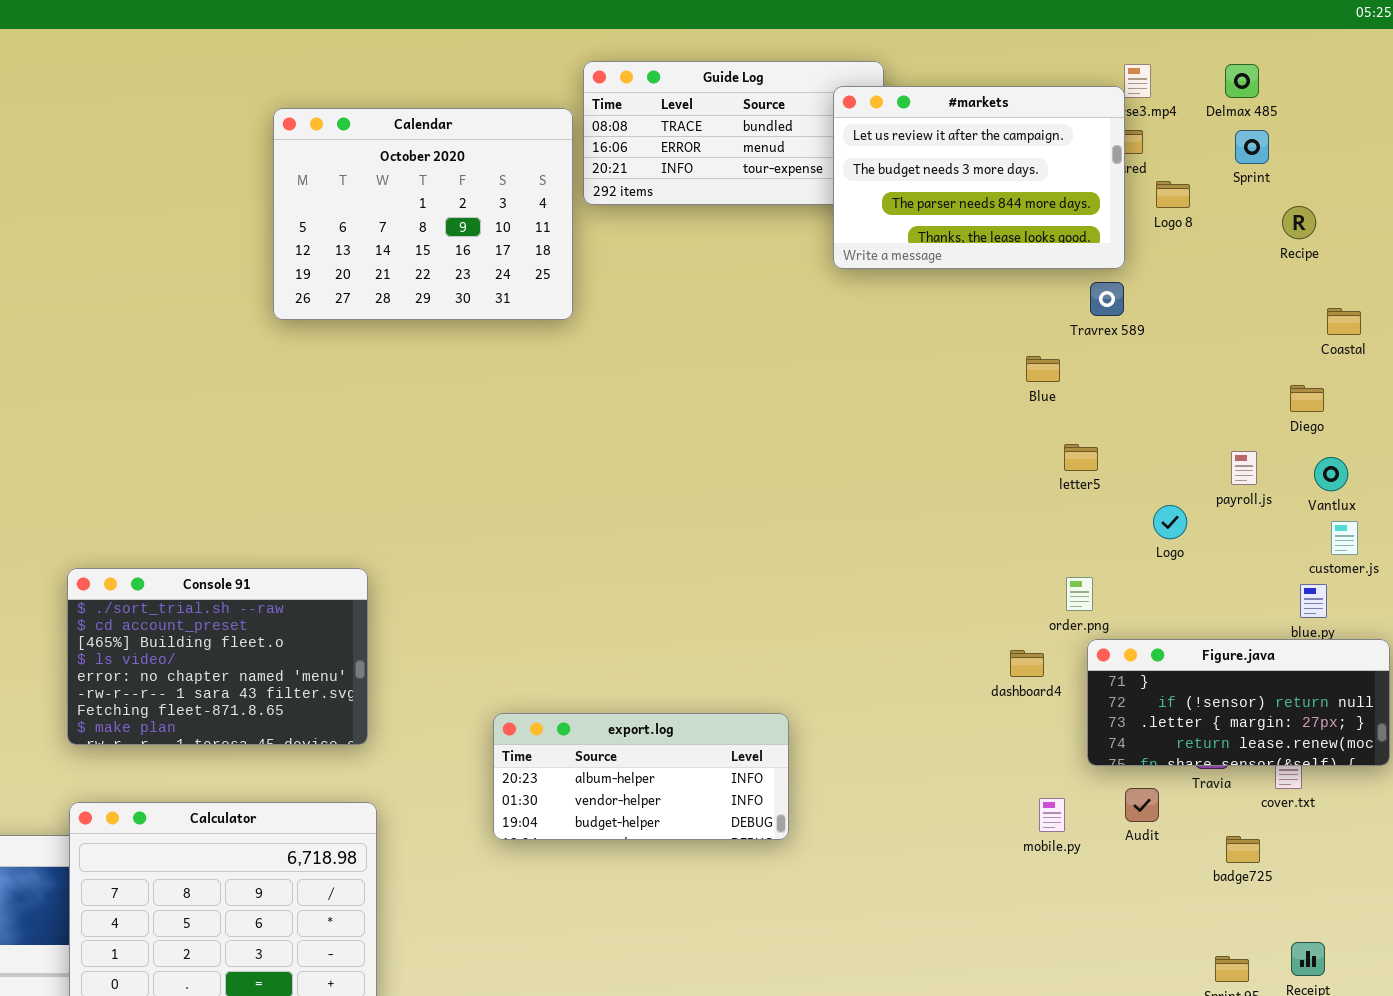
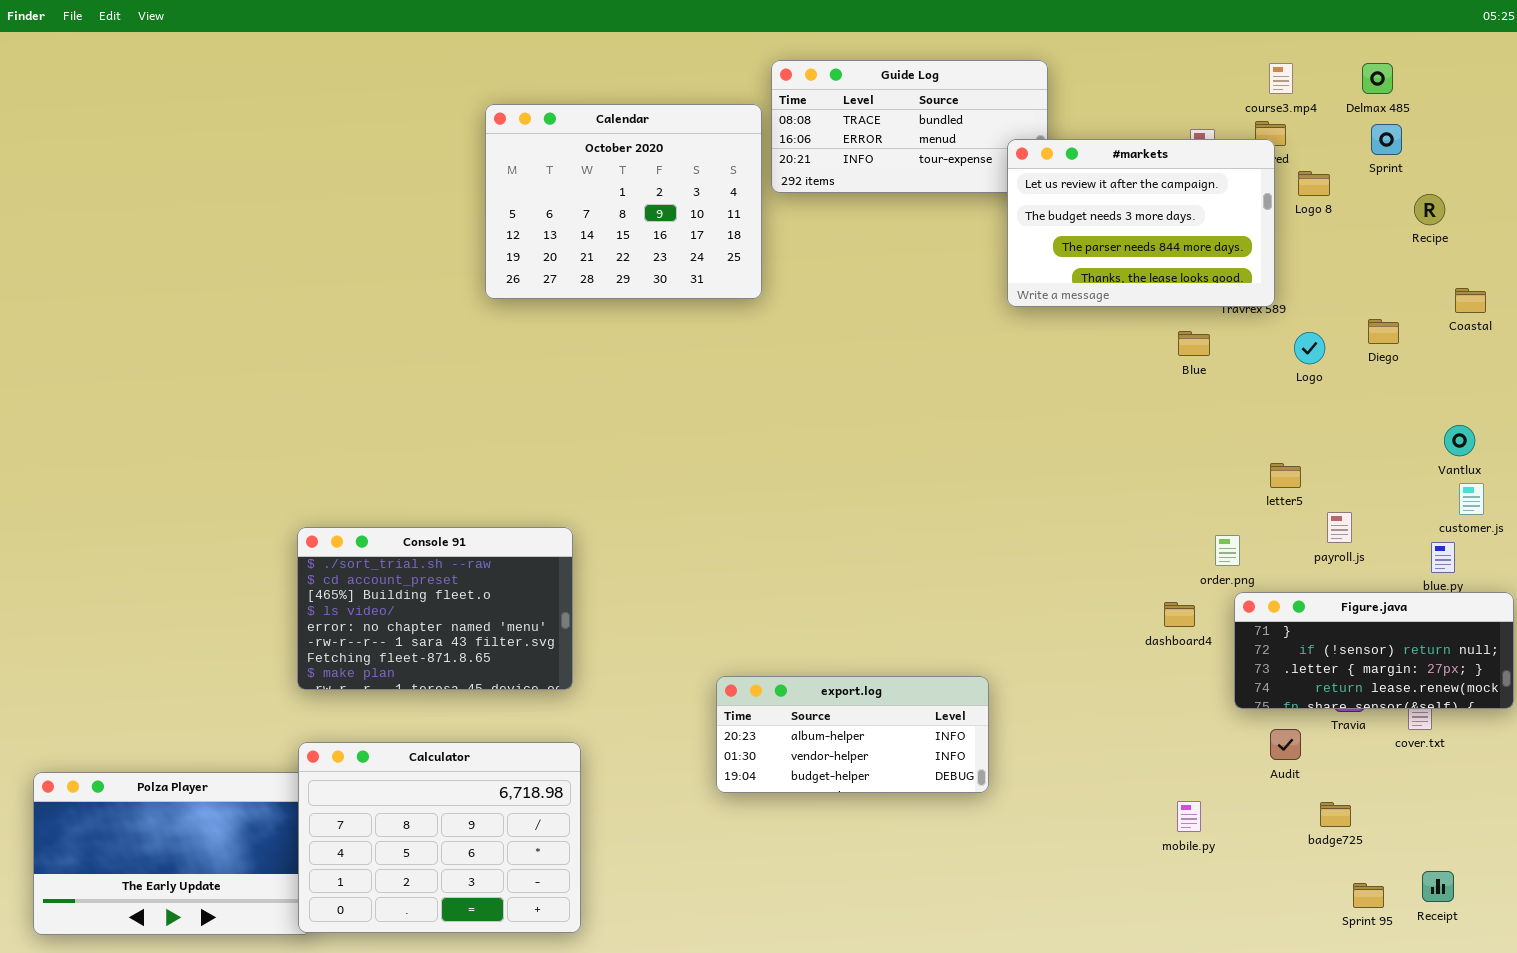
#markets: [833,86,1125,269] -> [1007,139,1275,307], moved
Diego: [1290,385,1324,412] -> [1368,319,1399,344], moved
letter5: [1064,444,1098,471] -> [1270,463,1301,488], moved
payroll.js: [1231,451,1257,485] -> [1327,512,1352,543], moved
Logo: [1153,505,1187,539] -> [1294,332,1325,364], moved
export.log: [493,713,789,840] -> [716,676,989,793], moved
mobile.py: [1039,798,1065,832] -> [1177,801,1201,832], moved
badge725: [1226,836,1260,863] -> [1320,802,1351,827], moved

